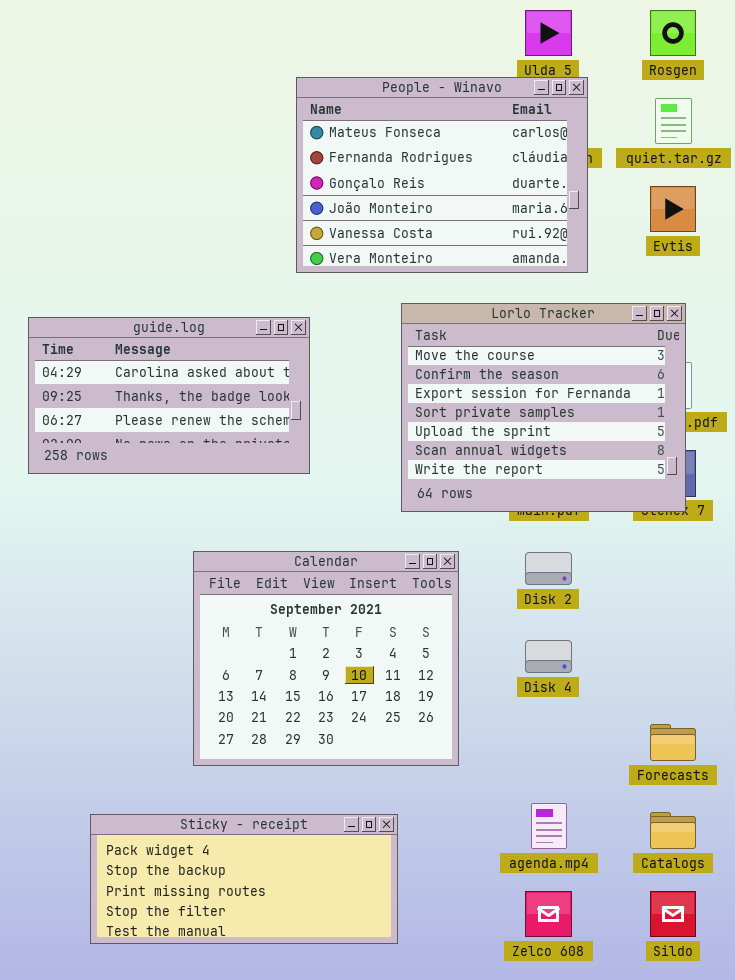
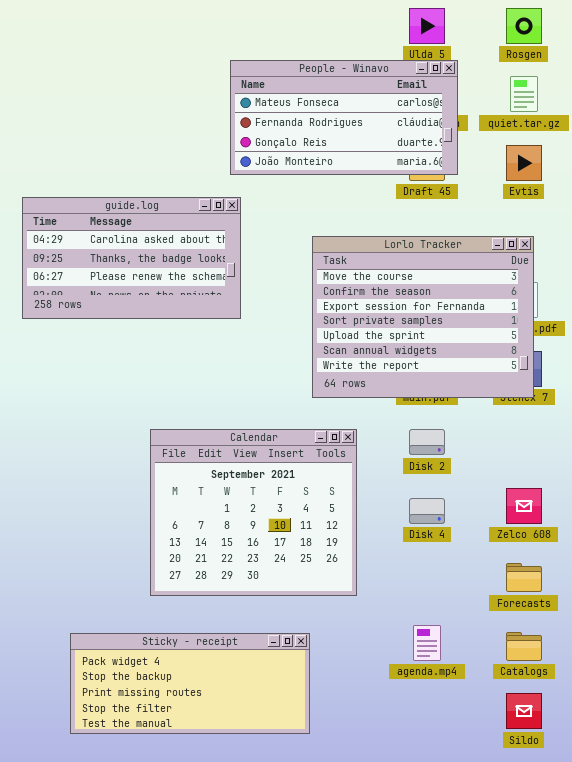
People - Winavo: [296,77,588,273] -> [230,60,458,175], resized
guide.log: [28,317,310,474] -> [22,197,241,319], moved
Zelco 608: [525,891,572,937] -> [506,488,542,524], moved

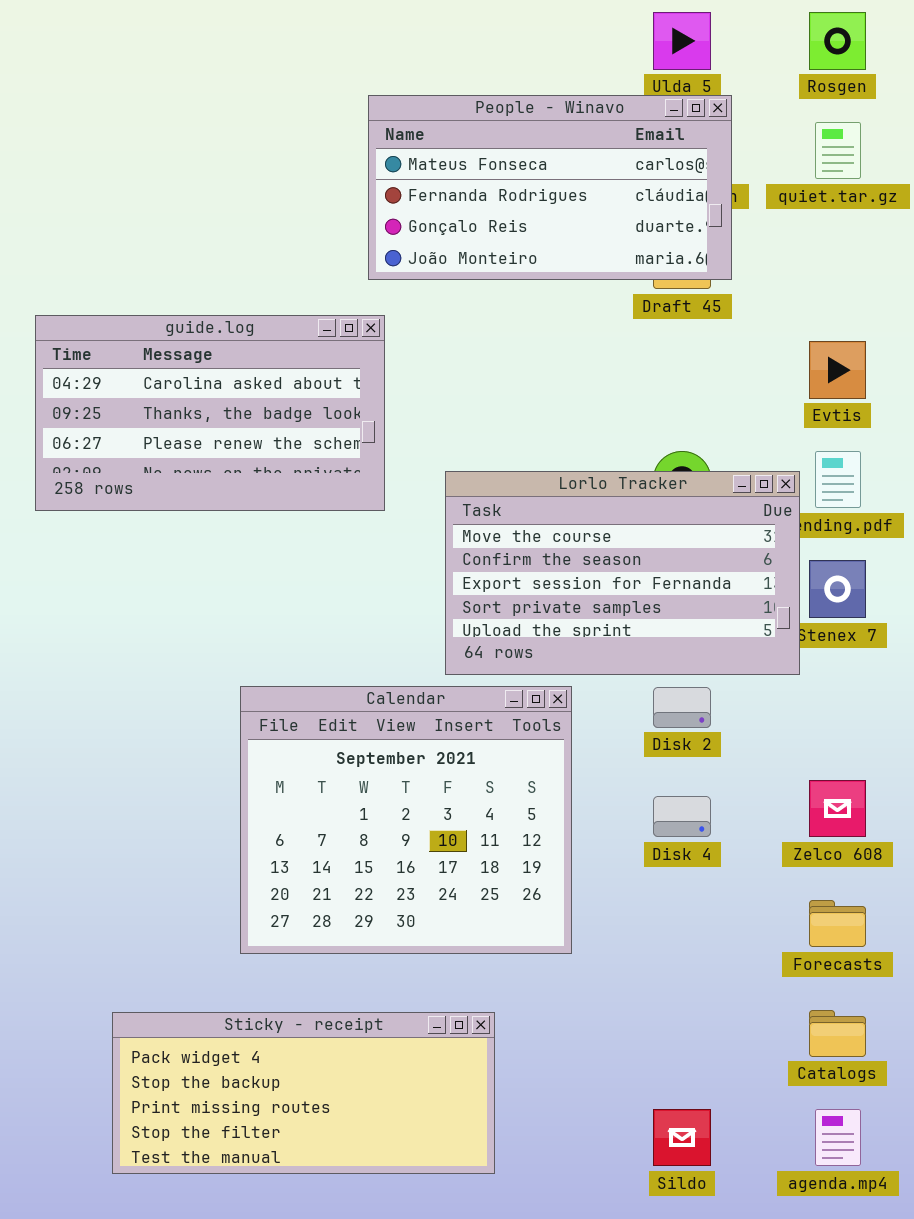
Evtis: [506,145,542,181] -> [809,341,866,399], moved
Lorlo Tracker: [312,236,534,398] -> [445,471,800,675], moved, resized
agenda.mp4: [413,625,441,661] -> [815,1109,861,1166], moved
Sildo: [506,693,542,729] -> [653,1109,711,1166], moved

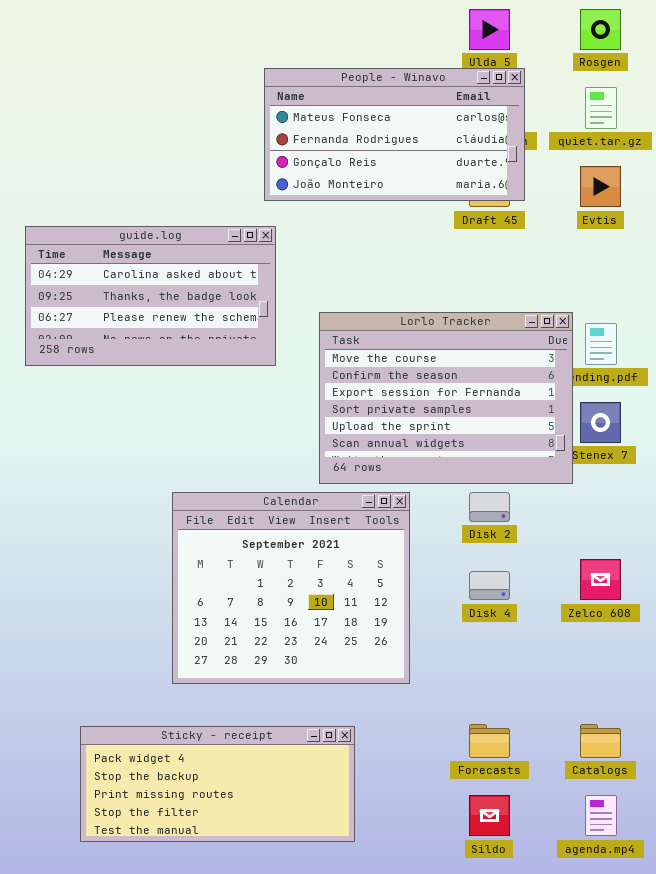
Evtis: [809,341,866,399] -> [580,166,621,207], moved
Lorlo Tracker: [445,471,800,675] -> [319,312,573,484], resized
Forecasts: [809,900,866,947] -> [469,724,510,758], moved

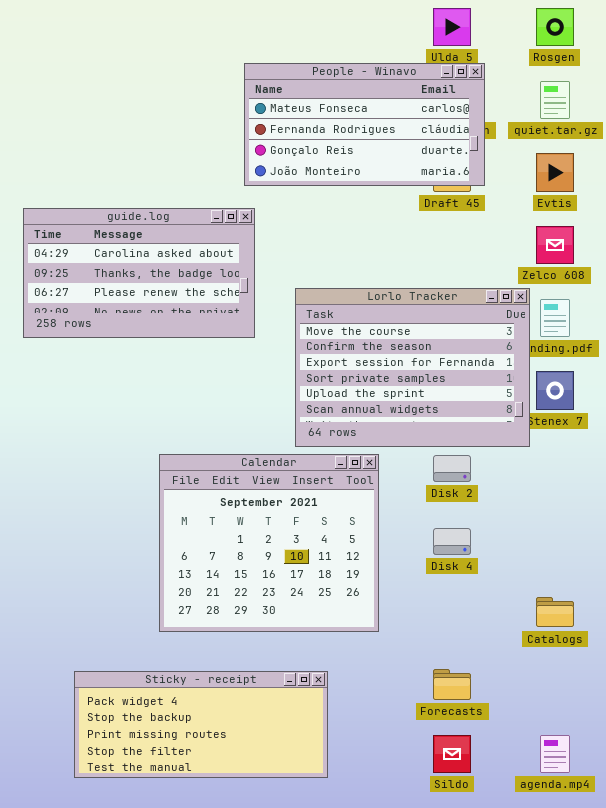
Zelco 608: [580,559,621,600] -> [536,226,574,264], moved
Catalogs: [580,724,621,758] -> [536,597,574,627], moved

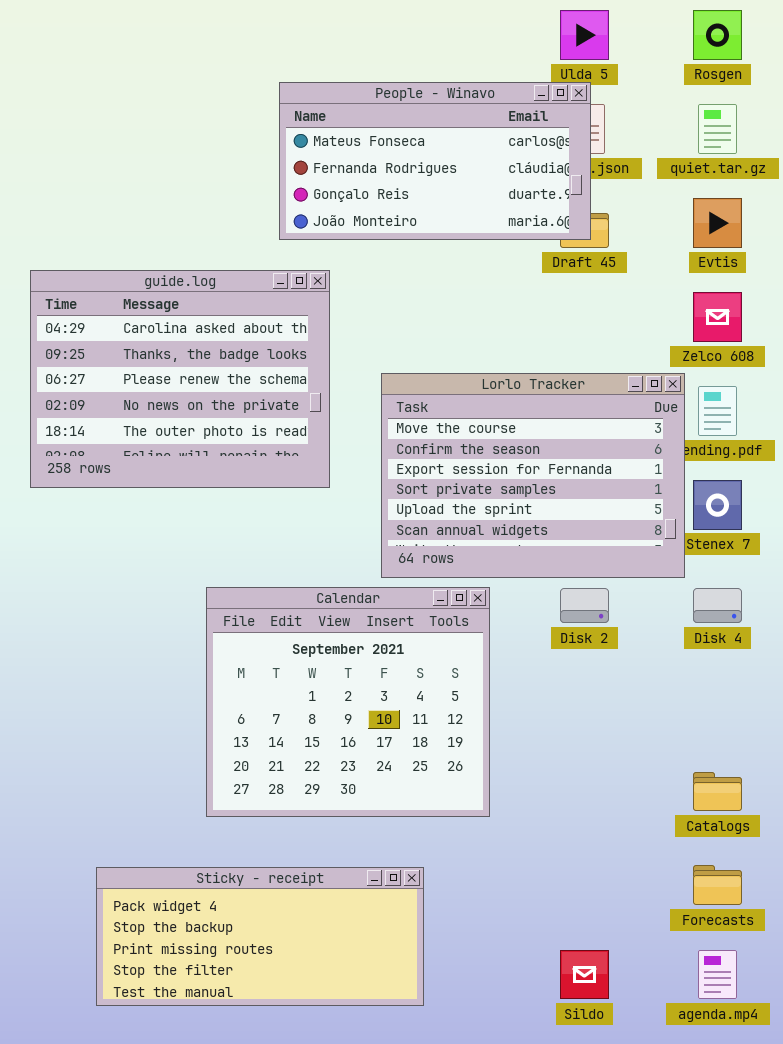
People - Winavo: [244,63,485,186] -> [279,82,591,240], moved
guide.log: [23,208,255,338] -> [30,270,330,488], resized
Disk 4: [433,528,471,555] -> [693,588,742,623], moved
Forecasts: [433,669,471,700] -> [693,865,742,905], moved

